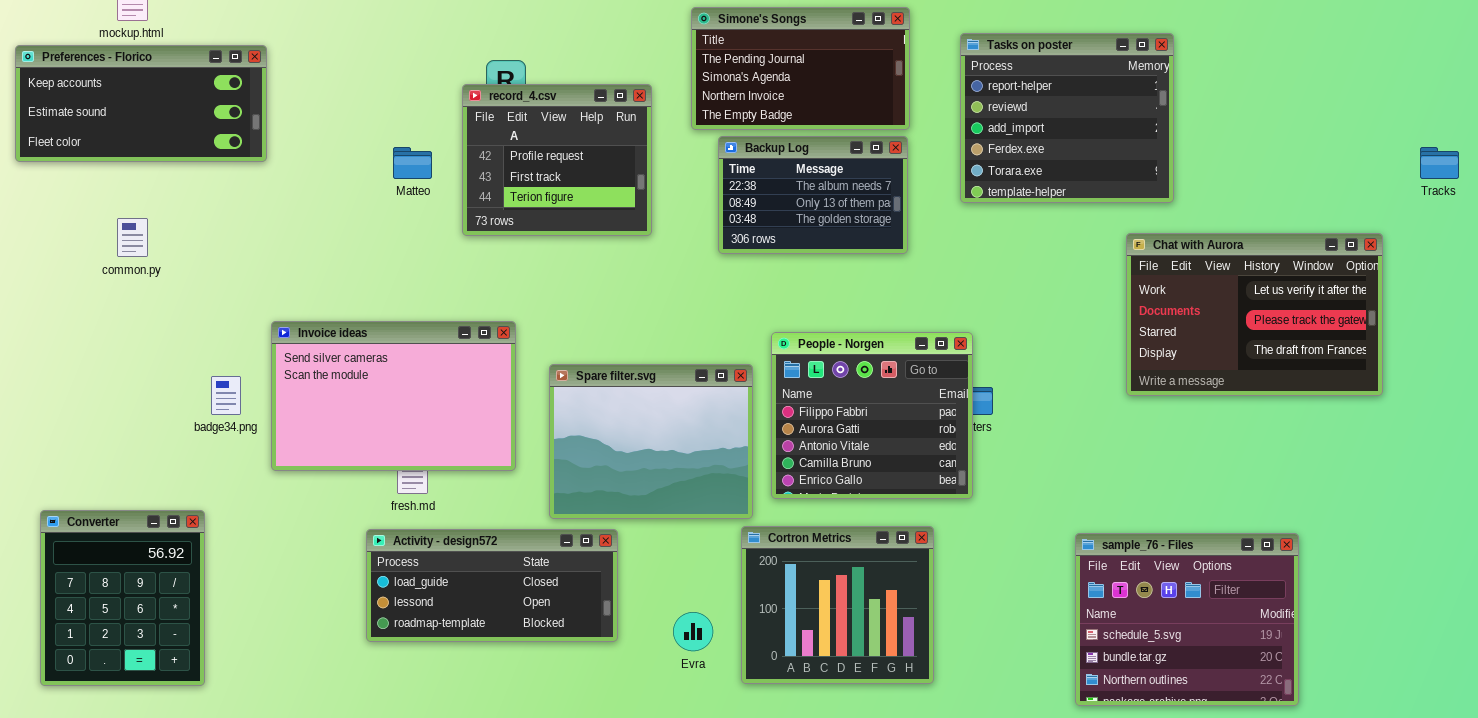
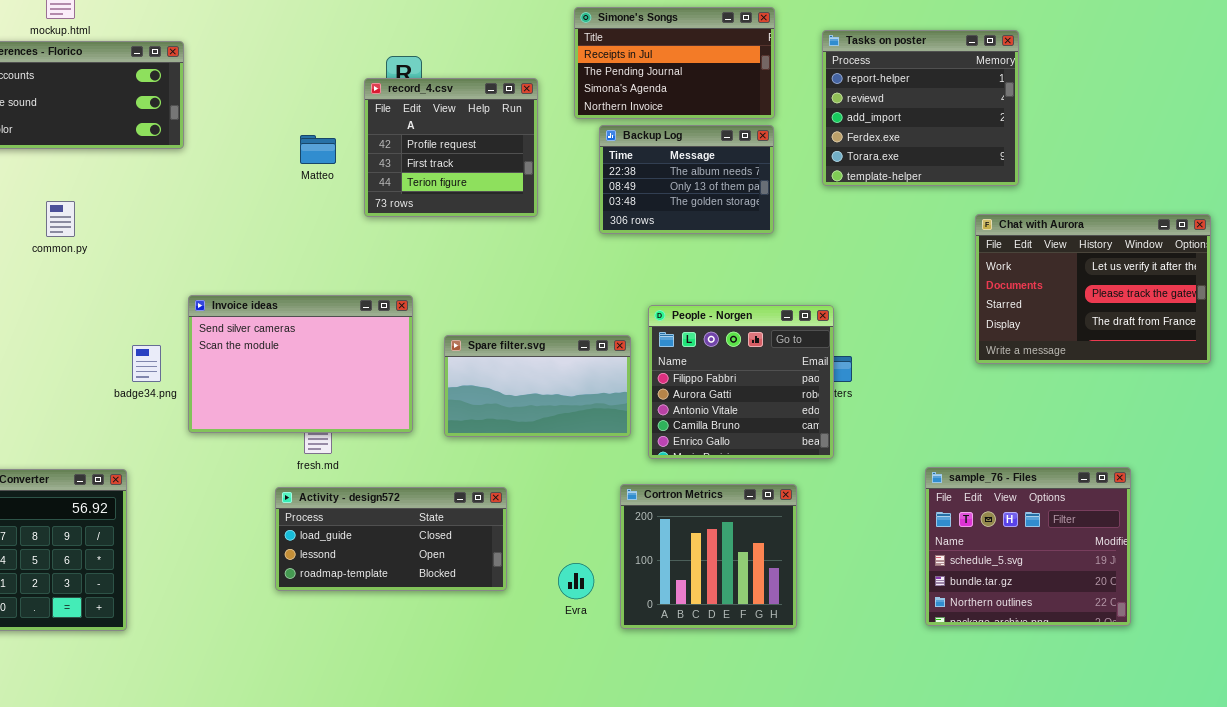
Simone's Songs: [691,7,910,130] -> [574,7,775,119], scrolled up 1 row
Spare filter.svg: [549,364,753,519] -> [444,335,631,437], resized
sample_76 - Files: [1075,533,1299,706] -> [925,467,1131,626], moved

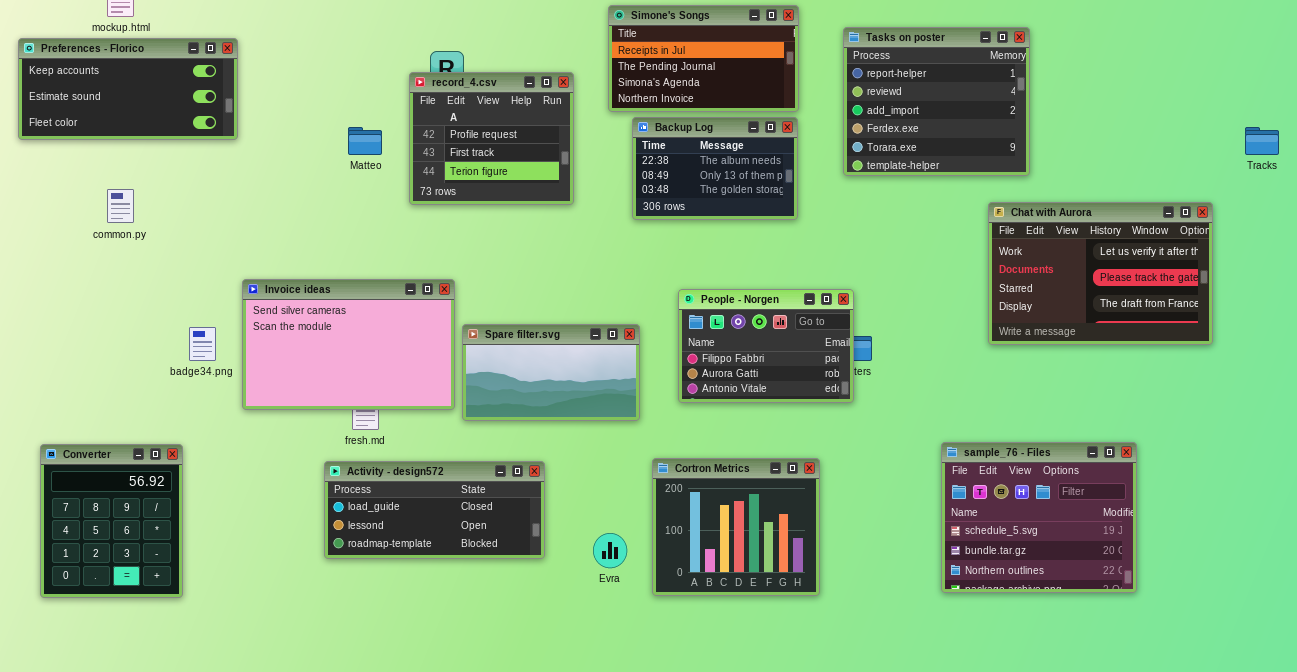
People - Norgen: [648,305,834,459] -> [678,289,854,403], resized
Spare filter.svg: [444,335,631,437] -> [462,324,640,421], moved

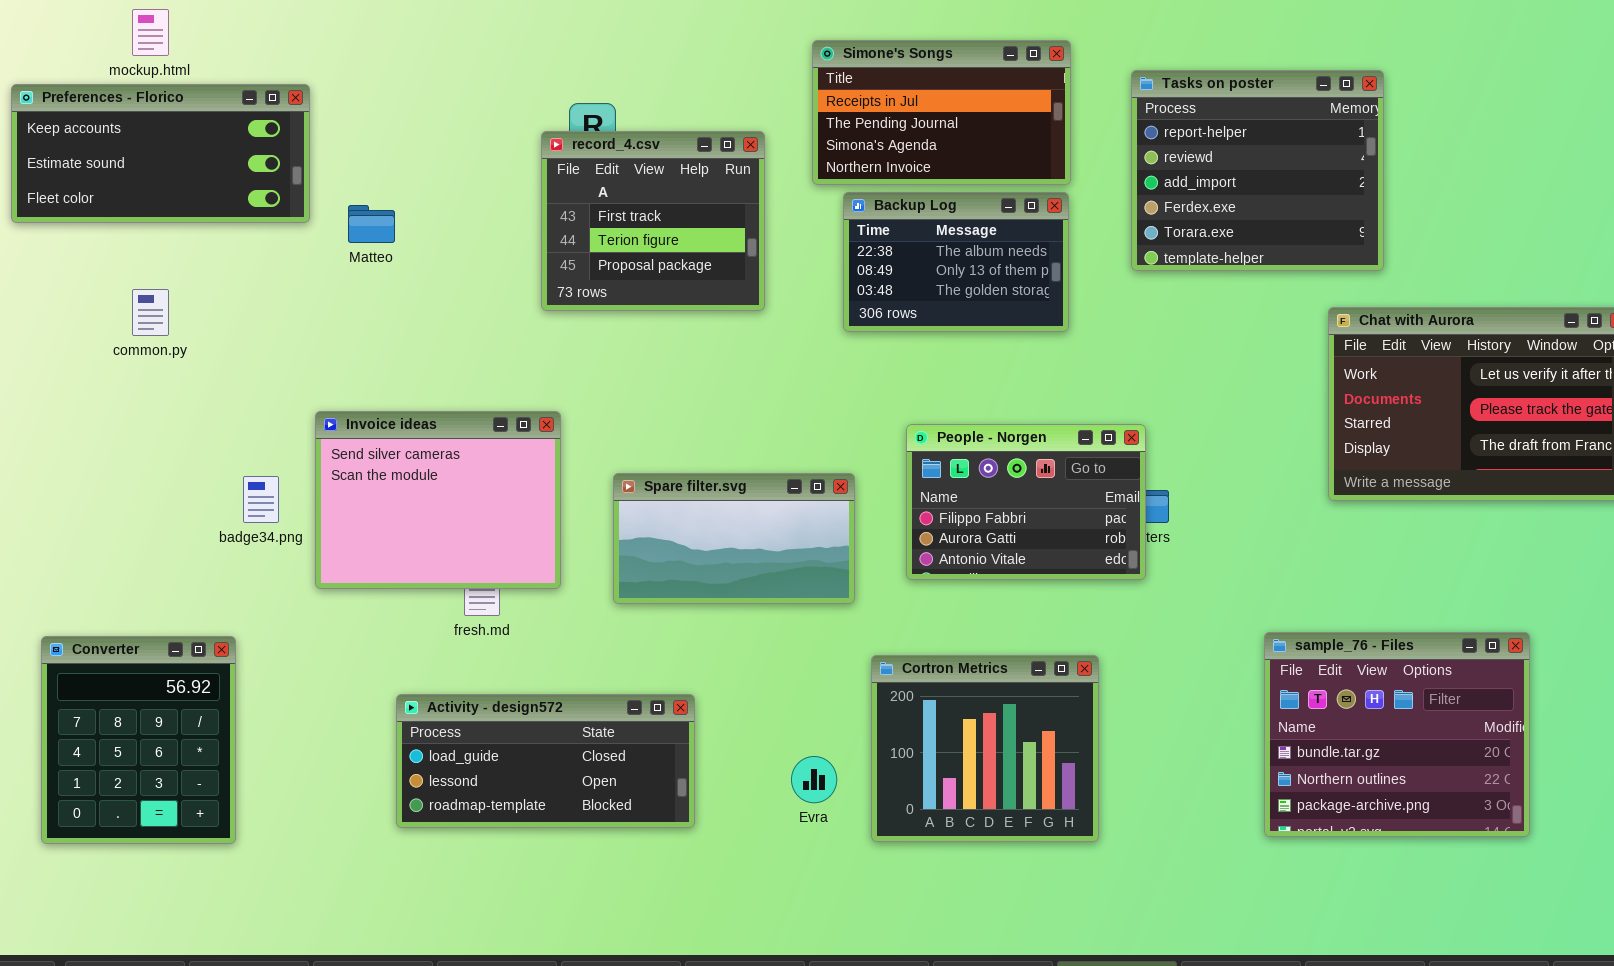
record_4.csv: [409,72,574,205] -> [541,131,765,311], scrolled down 1 row
Matteo: [348,127,382,155] -> [348,205,395,243], moved
Invoice ideas: [242,279,455,410] -> [315,411,561,589], resized
sample_76 - Files: [941,442,1137,593] -> [1264,632,1530,837], scrolled down 1 row
Activity - design572: [324,461,545,559] -> [396,694,695,828], moved

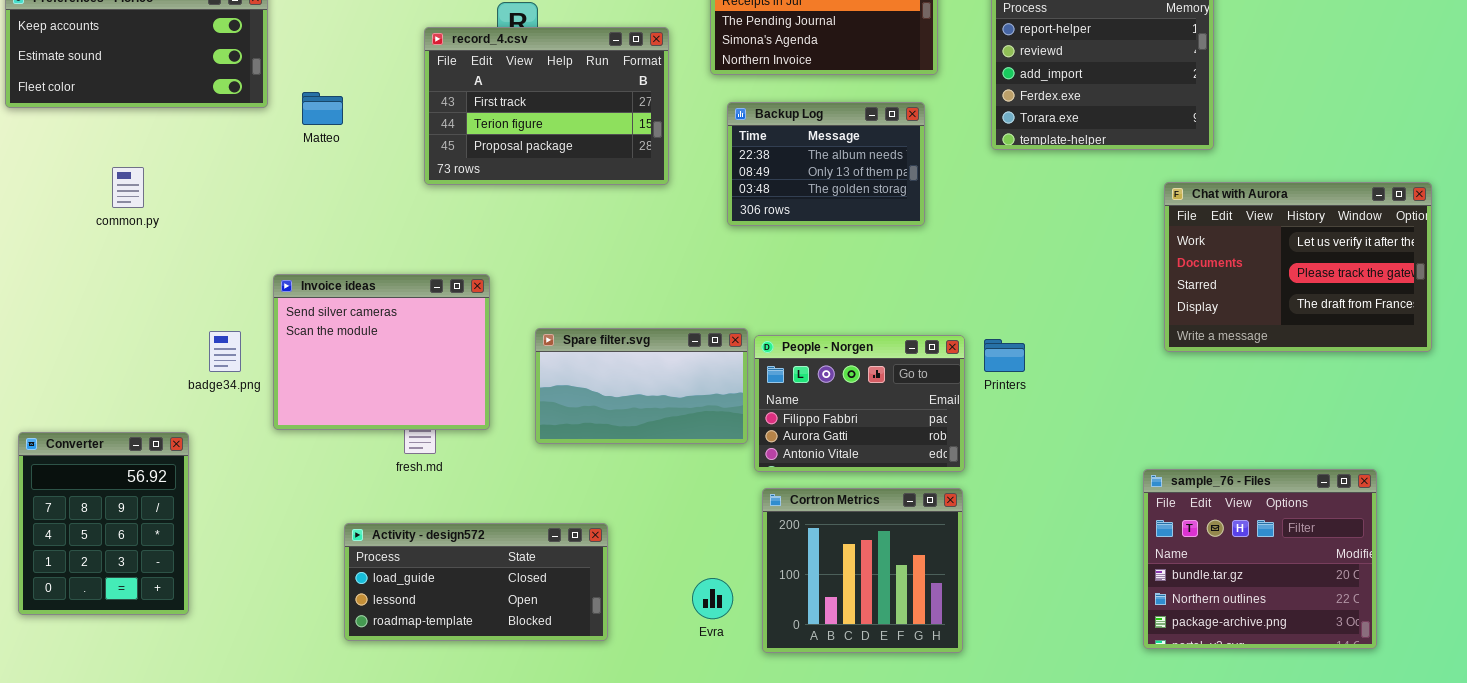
record_4.csv: [541,131,765,311] -> [424,27,669,185], resized
Backup Log: [843,192,1069,332] -> [727,102,925,226], moved
People - Norgen: [906,424,1146,580] -> [754,335,965,472], moved
sample_76 - Files: [1264,632,1530,837] -> [1143,469,1377,649], moved
Converter: [41,636,236,844] -> [18,432,189,615], moved

